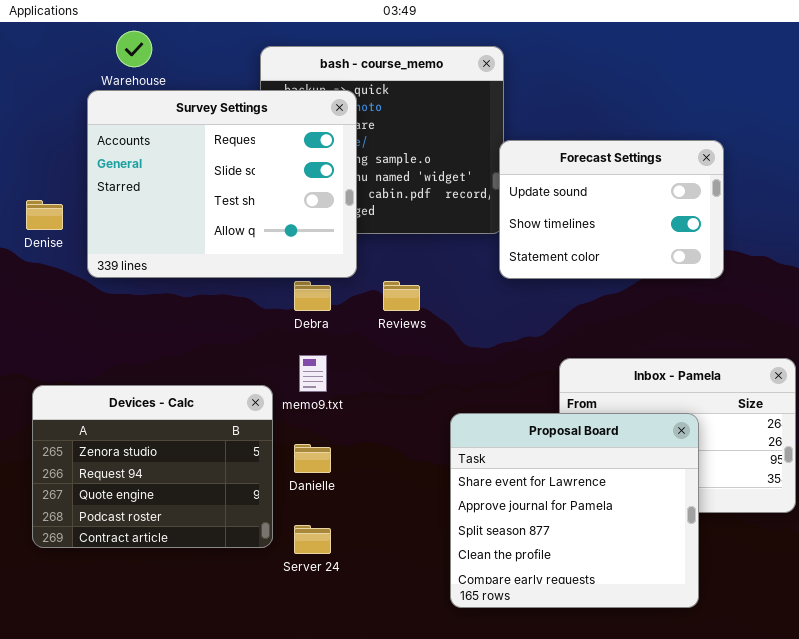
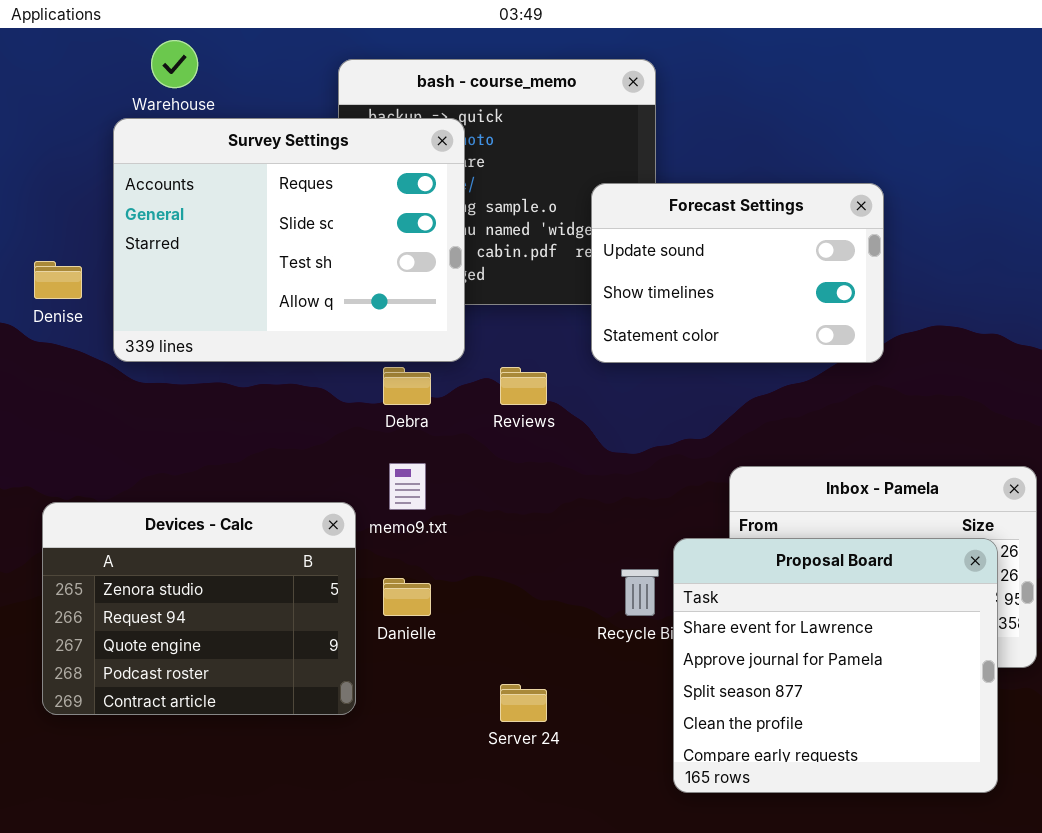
Forecast Settings: [499,140,724,279] -> [591,183,884,363], moved
Proposal Board: [450,413,699,608] -> [673,538,998,793], moved
Server 24: [294,525,331,554] -> [500,684,547,722], moved

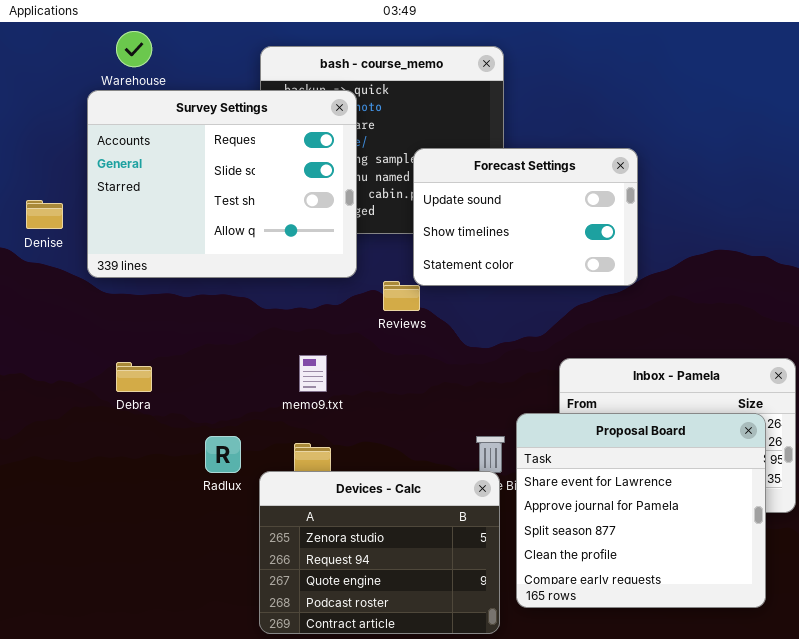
Forecast Settings: [591,183,884,363] -> [413,148,638,286], moved
Debra: [383,367,431,405] -> [116,362,152,392], moved
Devices - Calc: [42,502,356,715] -> [259,471,500,634], moved

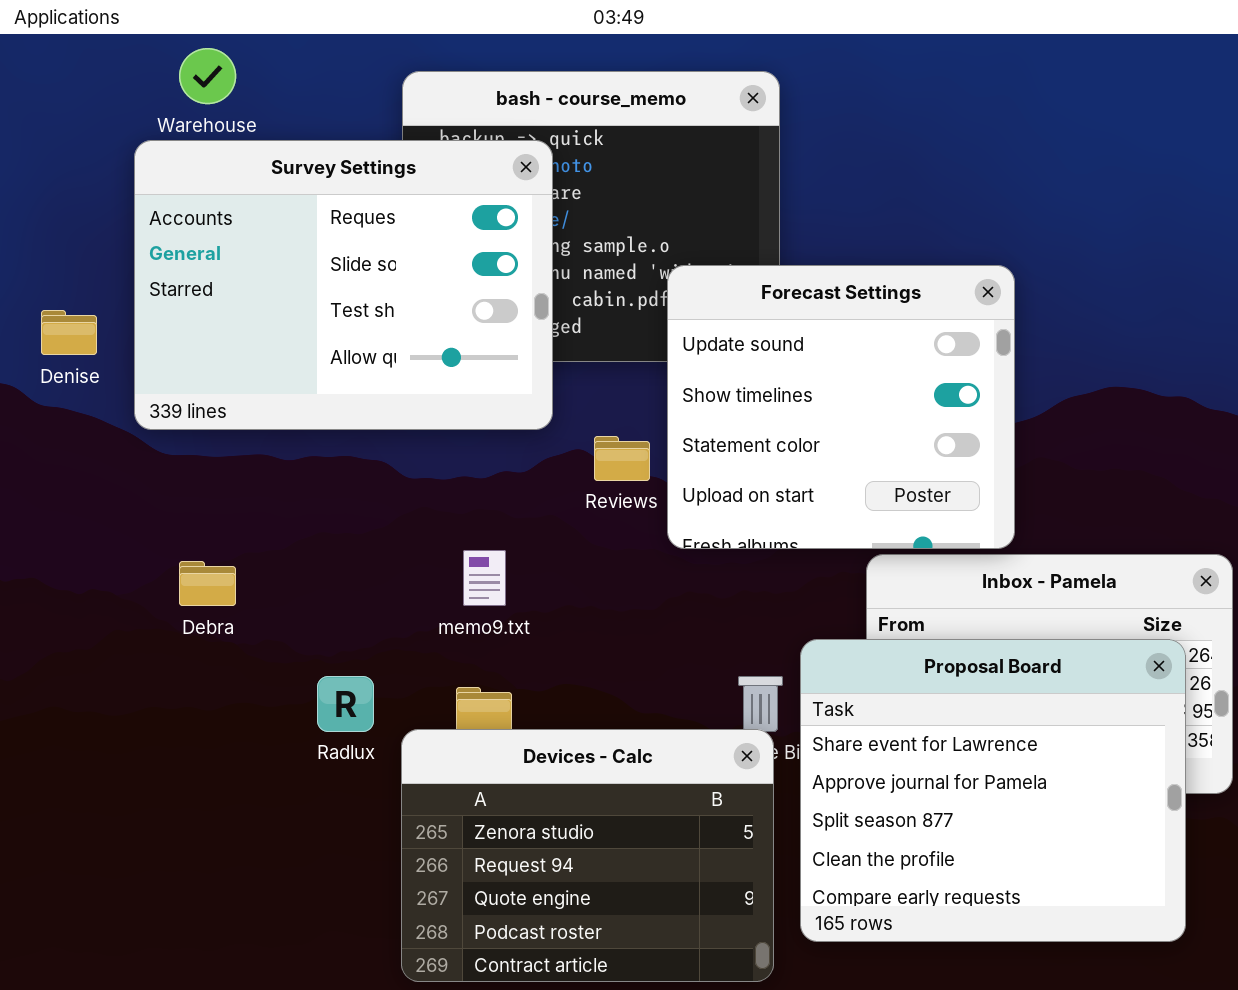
Forecast Settings: [413,148,638,286] -> [667,265,1015,549], moved, resized

